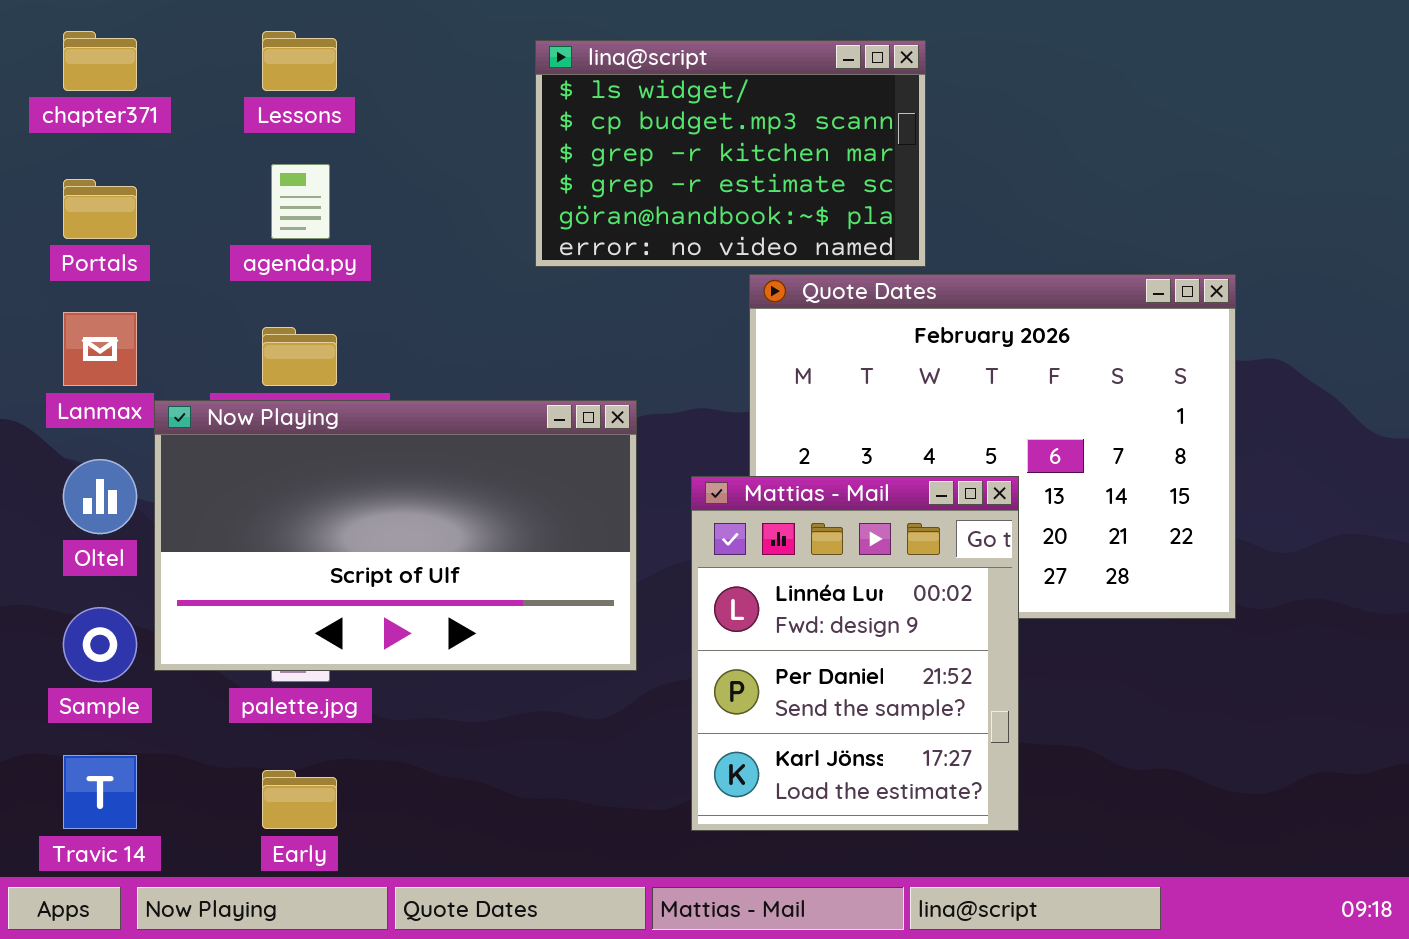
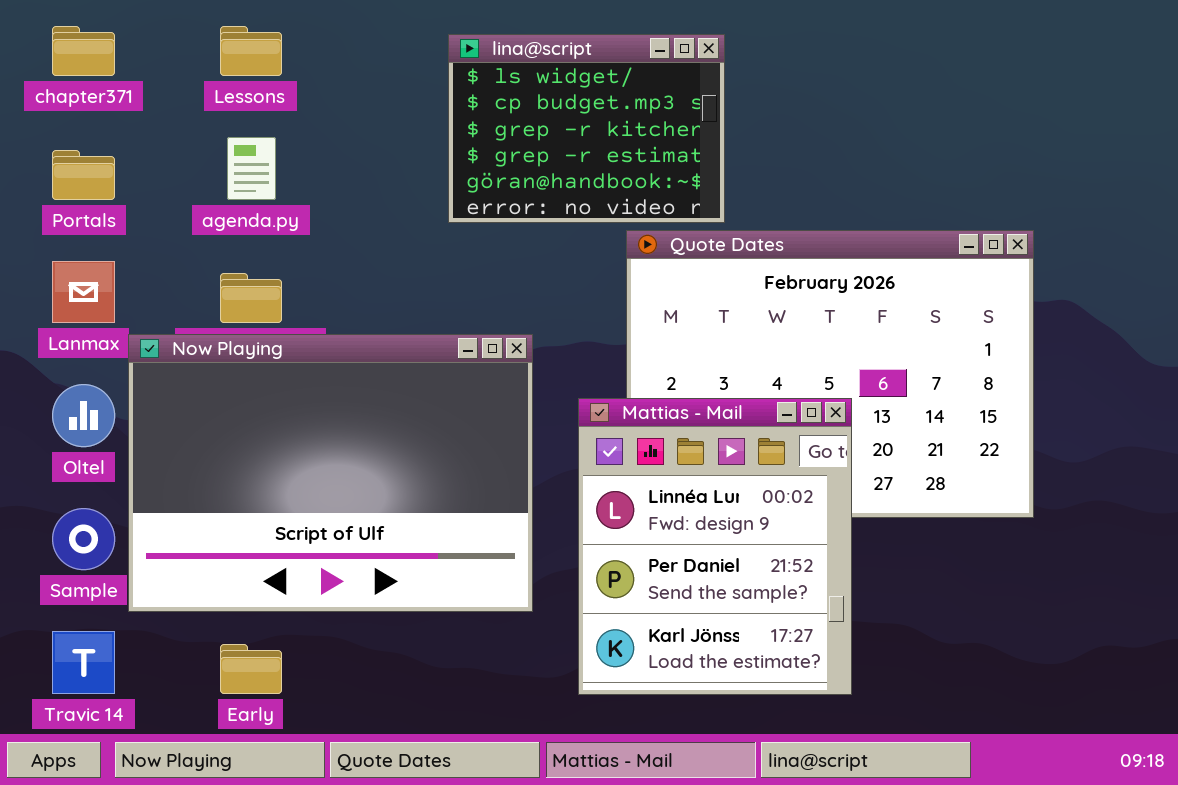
lina@script: [535,40,926,267] -> [448,34,725,223], resized
Now Playing: [154,400,637,671] -> [128,334,533,612], resized

